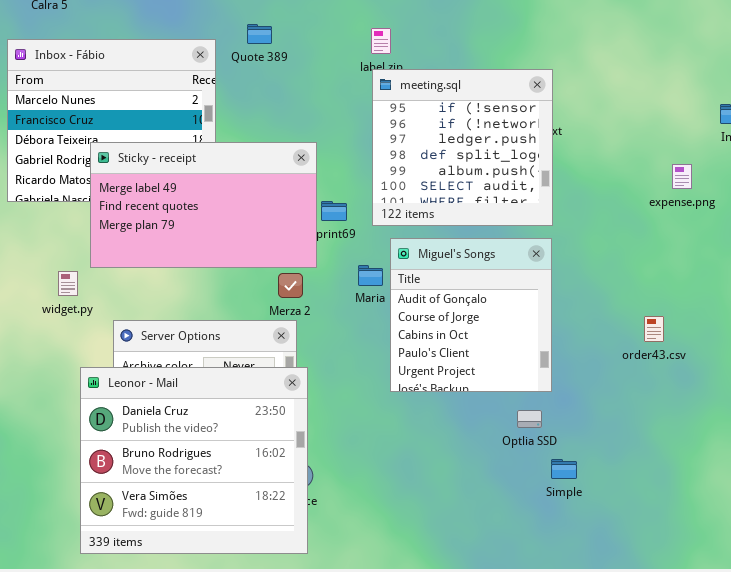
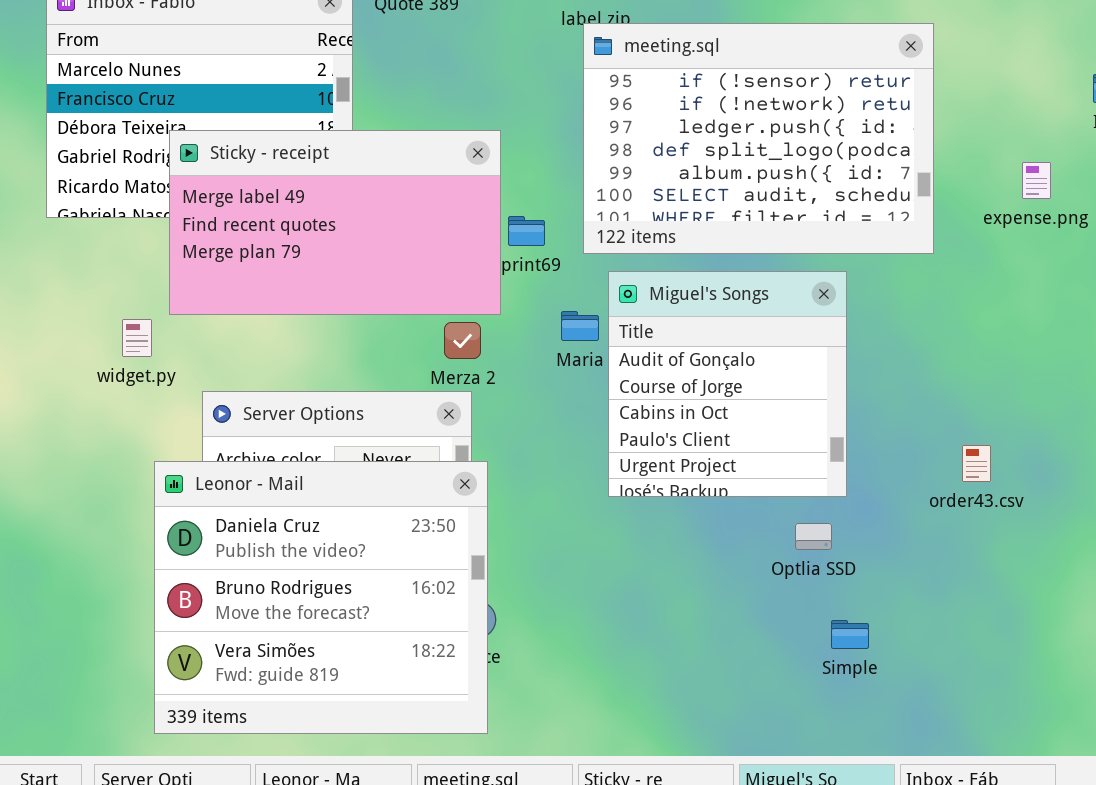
meeting.sql: [372,69,553,226] -> [583,23,934,254], resized
order43.csv: [644,316,664,342] -> [962,445,991,482], moved
Simple: [551,459,577,479] -> [831,620,869,649], moved

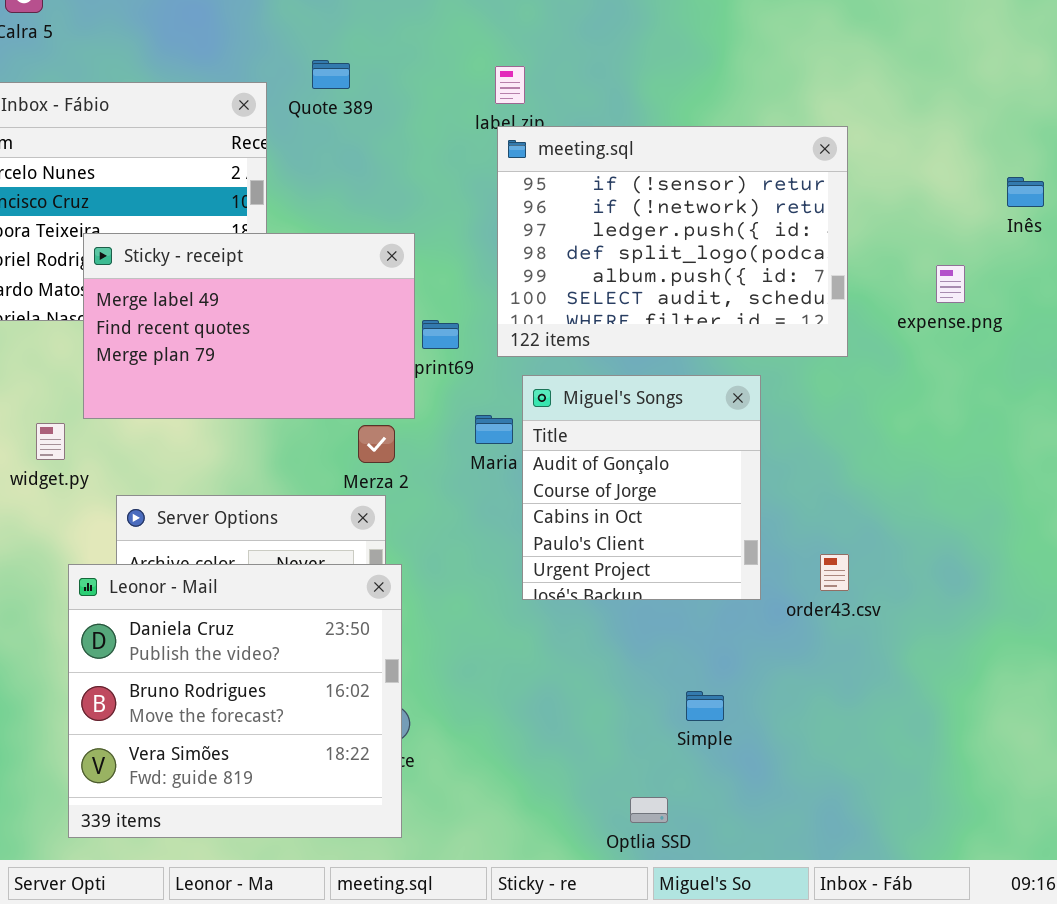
order43.csv: [962,445,991,482] -> [820,554,849,591], moved
Optlia SSD: [795,523,832,550] -> [630,797,668,823], moved
Simple: [831,620,869,649] -> [686,691,724,721], moved

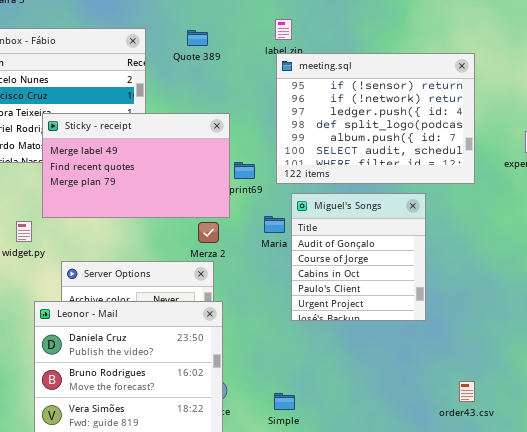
Quote 389: [312,60,350,89] -> [187,30,208,46], moved
order43.csv: [820,554,849,591] -> [459,381,475,402], moved
Simple: [686,691,724,721] -> [274,393,295,410], moved

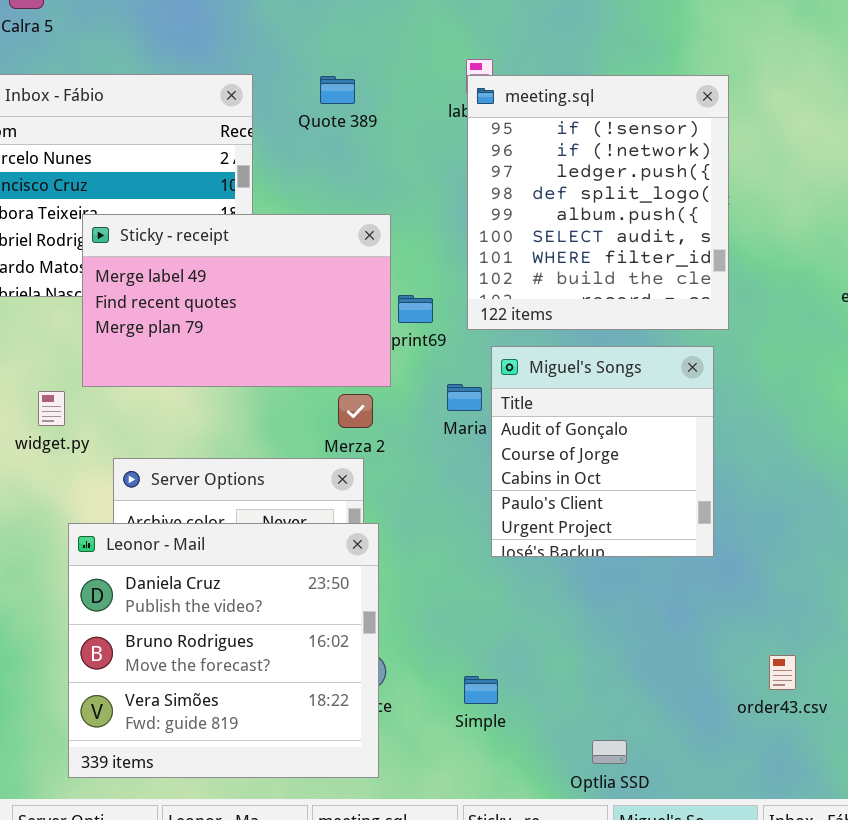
meeting.sql: [276,53,475,184] -> [467,75,729,330], resized

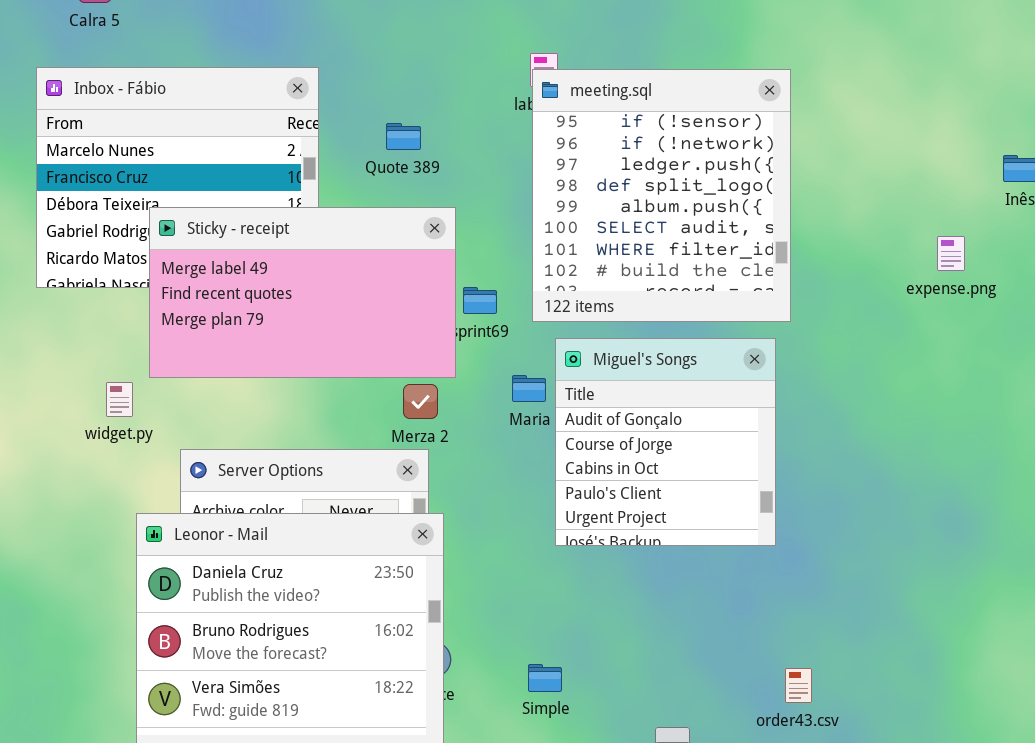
Quote 389: [320,76,355,104] -> [386,123,421,150], moved
order43.csv: [769,655,796,690] -> [785,668,812,703], moved

